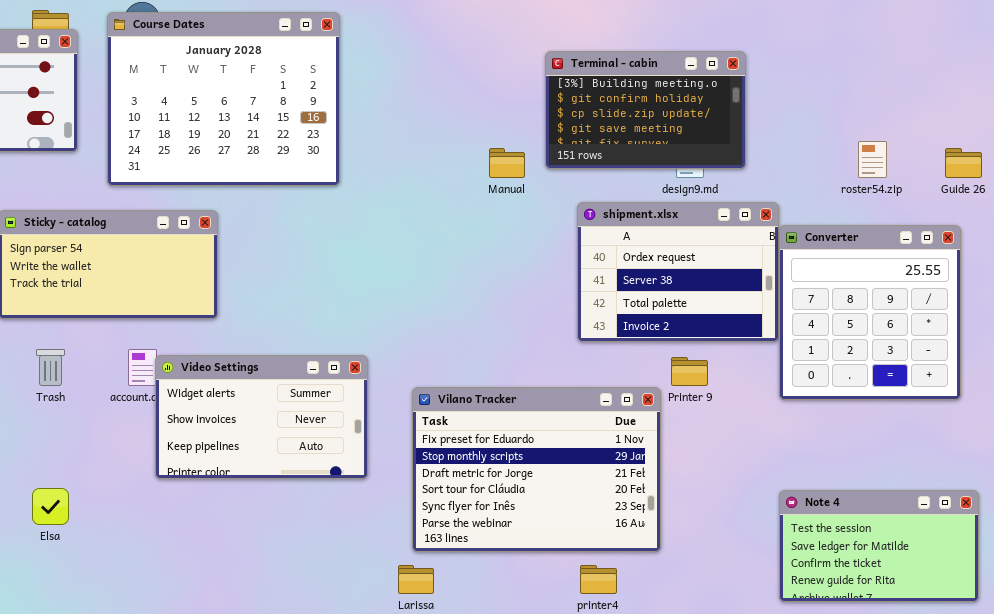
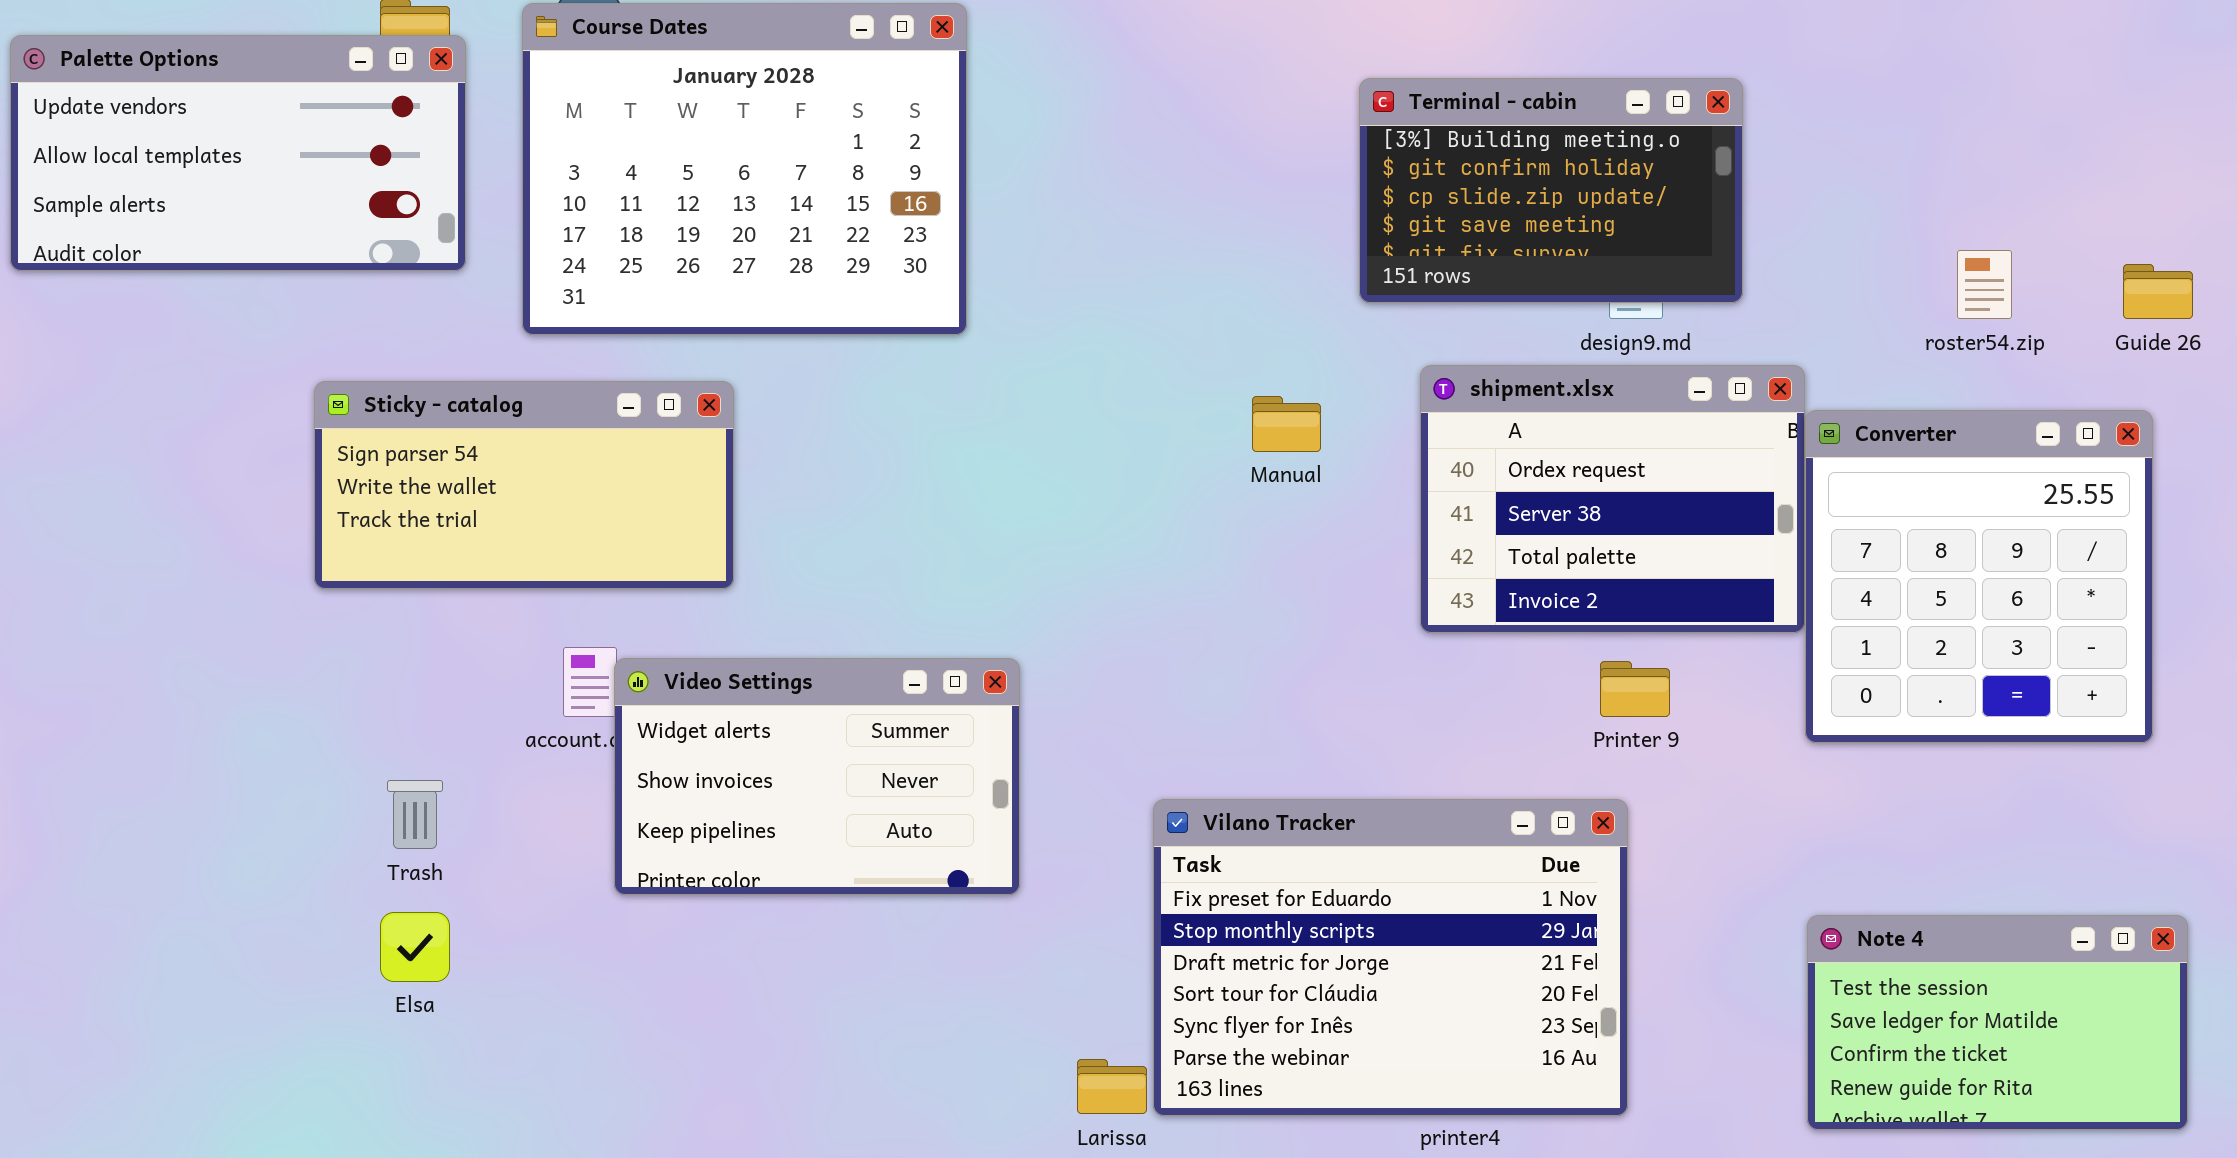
Manual: [489,148,525,178] -> [1252,396,1321,452], moved
Trash: [36,349,65,386] -> [387,780,443,849], moved
Vilano Tracker: [412,387,661,552] -> [1153,799,1628,1116], moved

